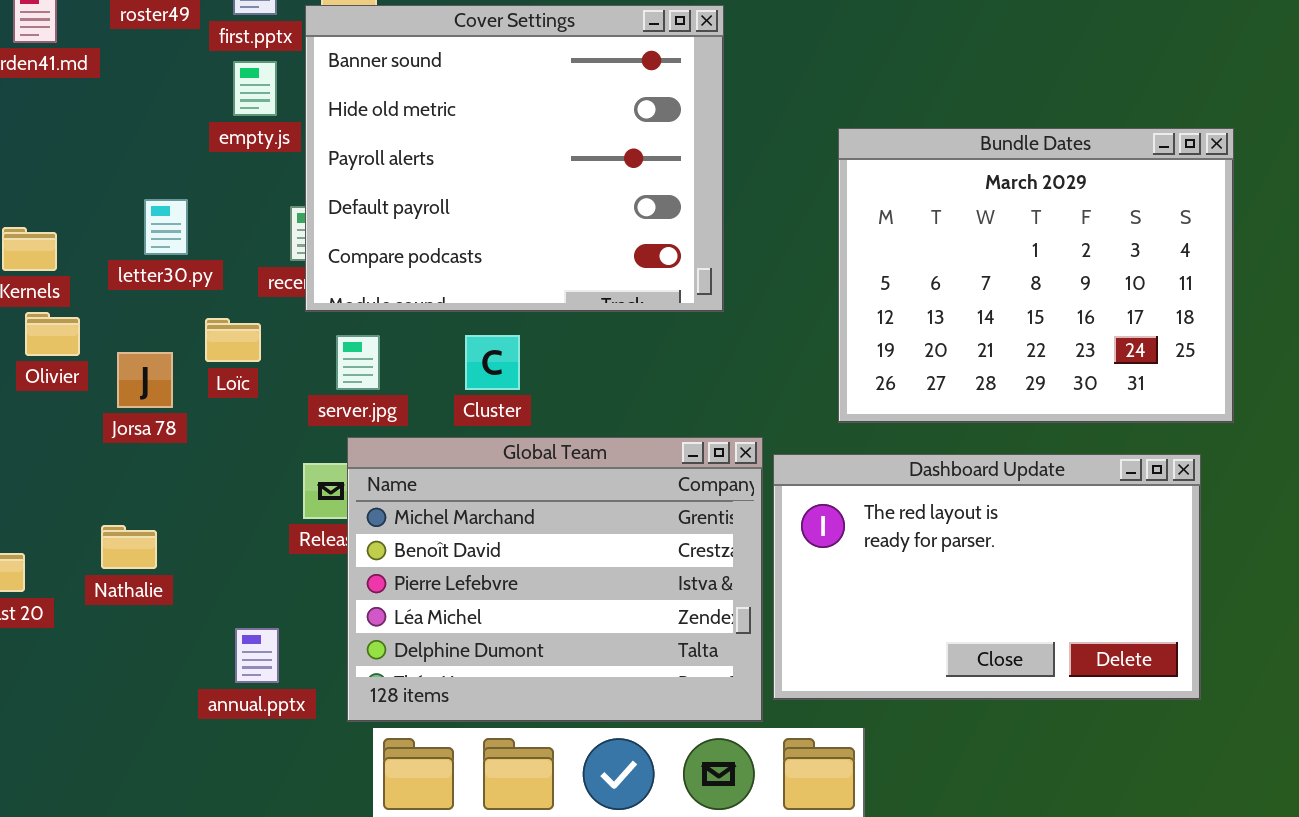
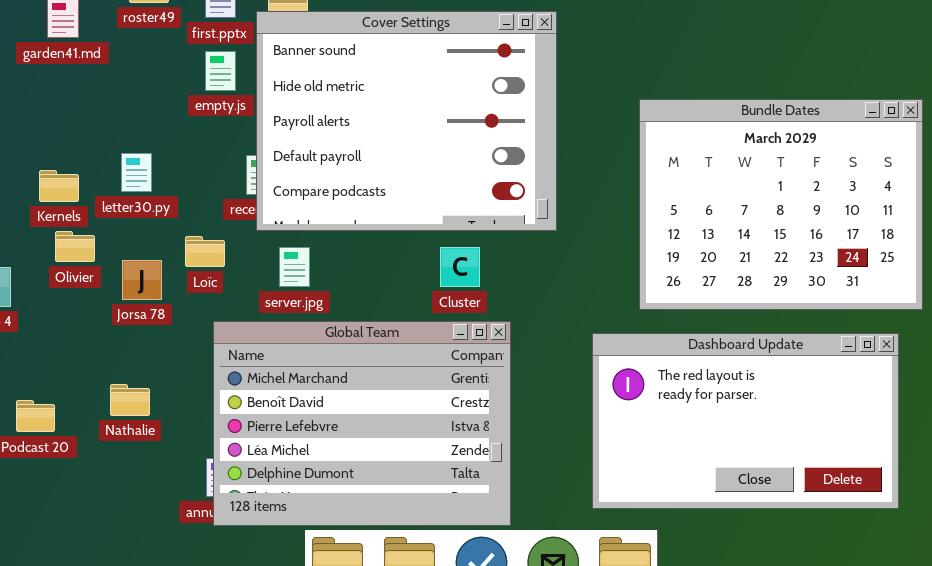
letter30.py: [144,199,188,255] -> [121,153,152,192], moved
Cluster: [465,335,520,390] -> [440,247,480,287], moved
Global Team: [347,437,763,722] -> [213,321,511,526], moved

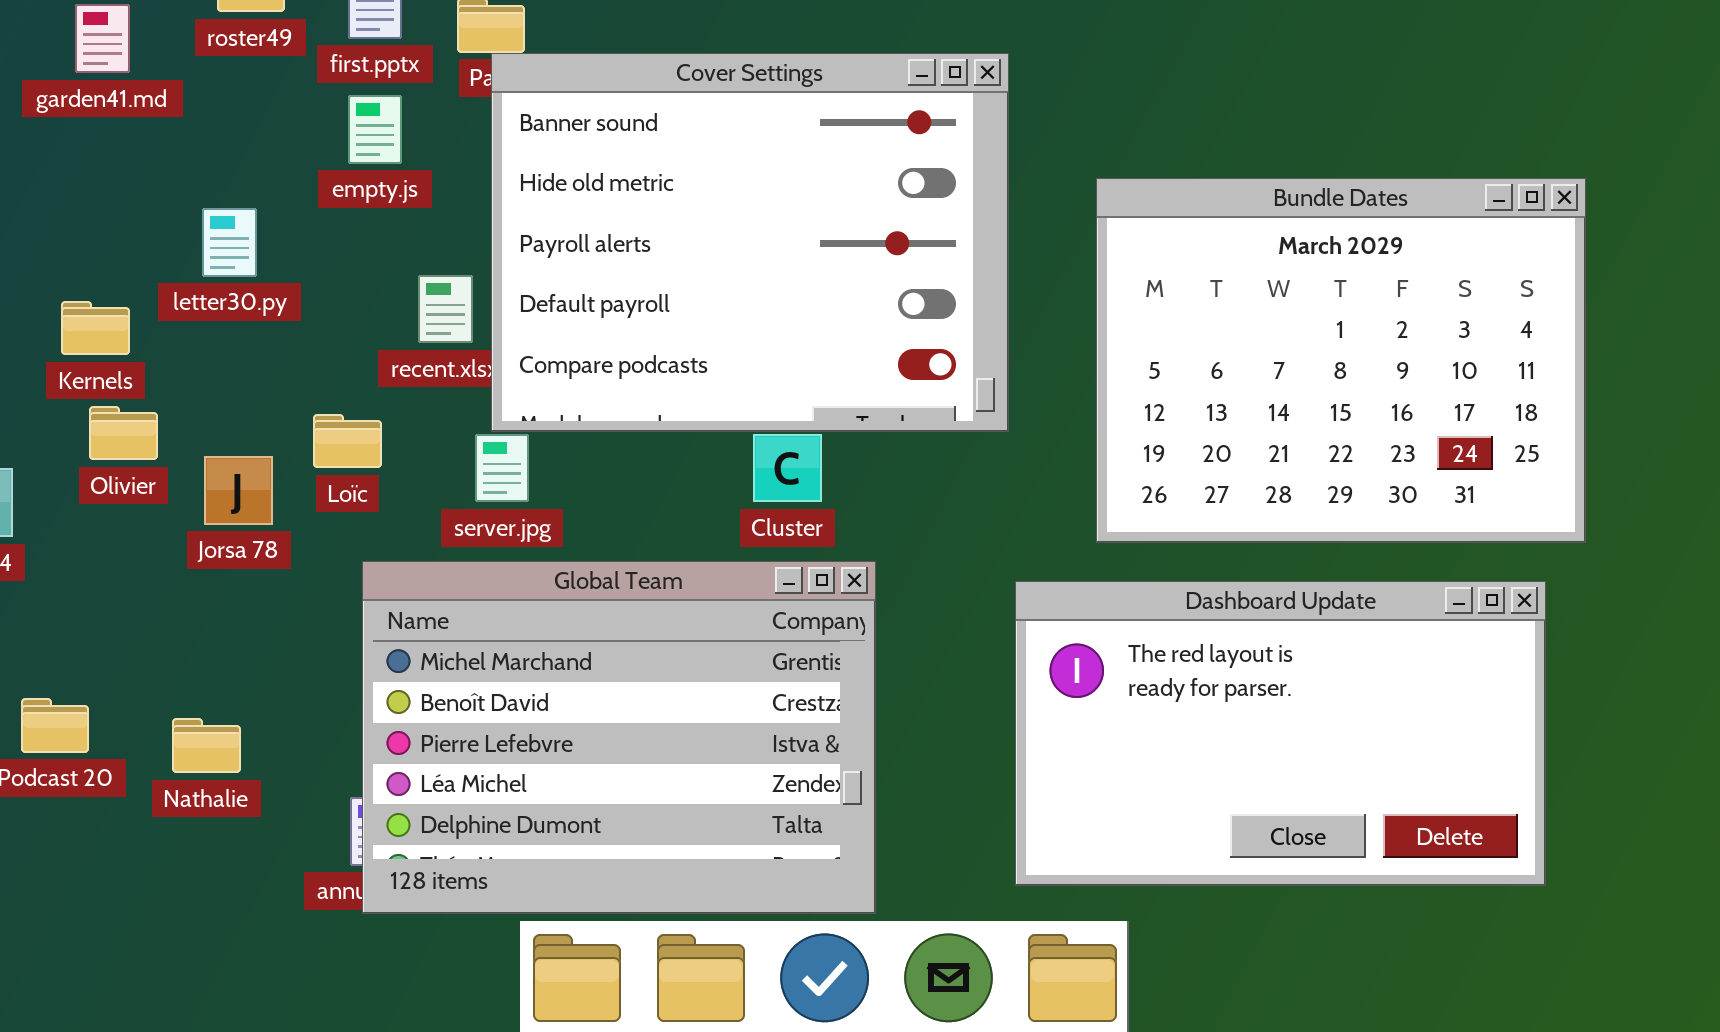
Cover Settings: [256,11,557,231] -> [491,53,1009,432], moved
letter30.py: [121,153,152,192] -> [202,208,257,277], moved
Nathalie: [110,384,150,416] -> [172,718,241,773], moved

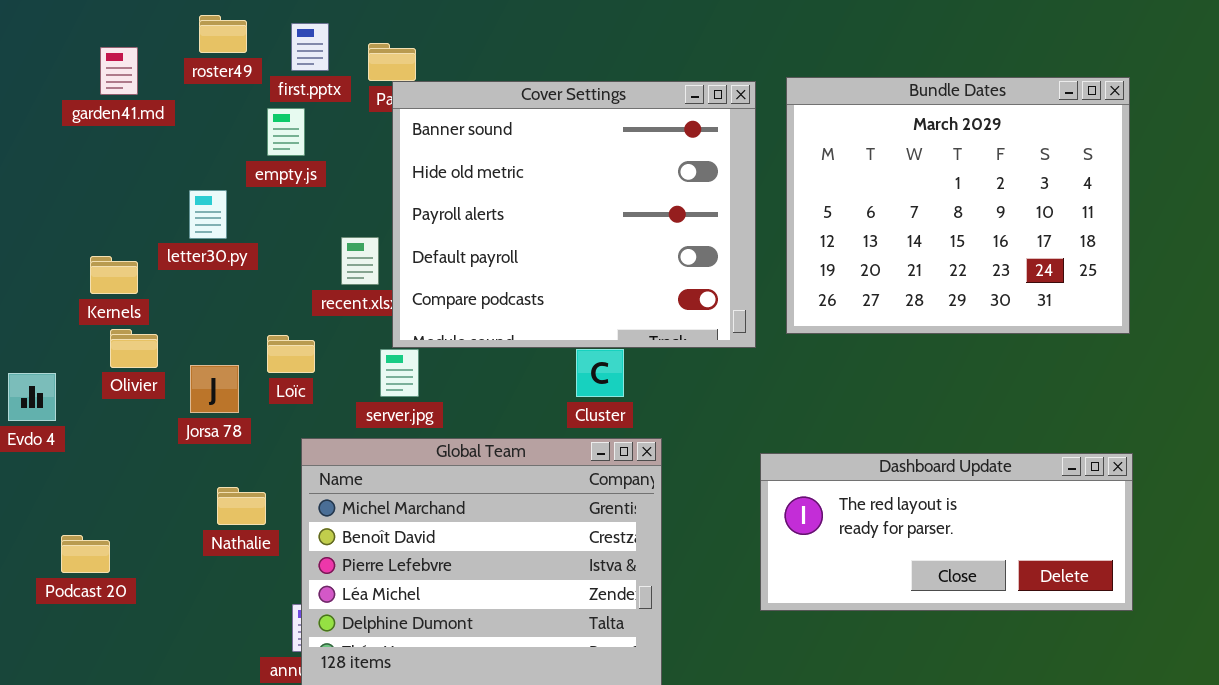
empty.js: [348,95,402,164] -> [267,108,305,156], moved
Bundle Dates: [1096,178,1586,543] -> [786,77,1130,334], moved
Dashboard Update: [1015,581,1546,886] -> [760,453,1133,611], resized
Nathalie: [172,718,241,773] -> [217,487,266,525], moved

